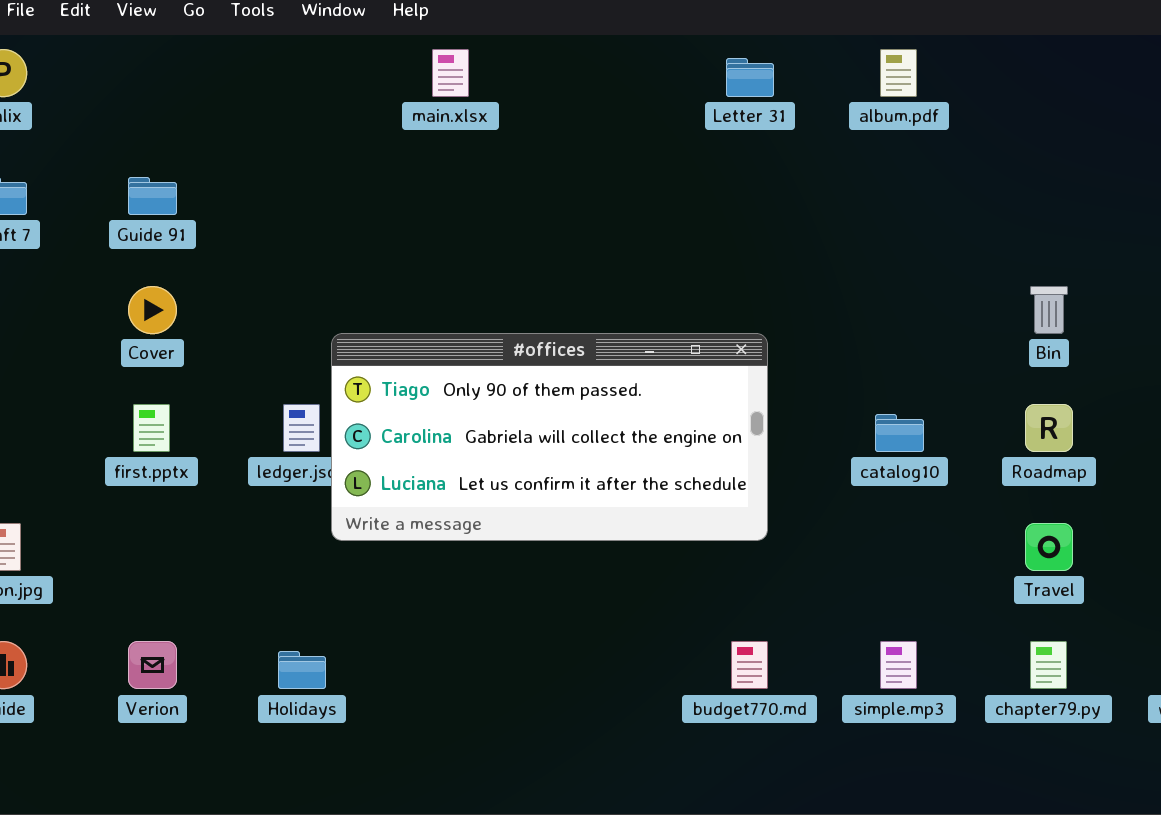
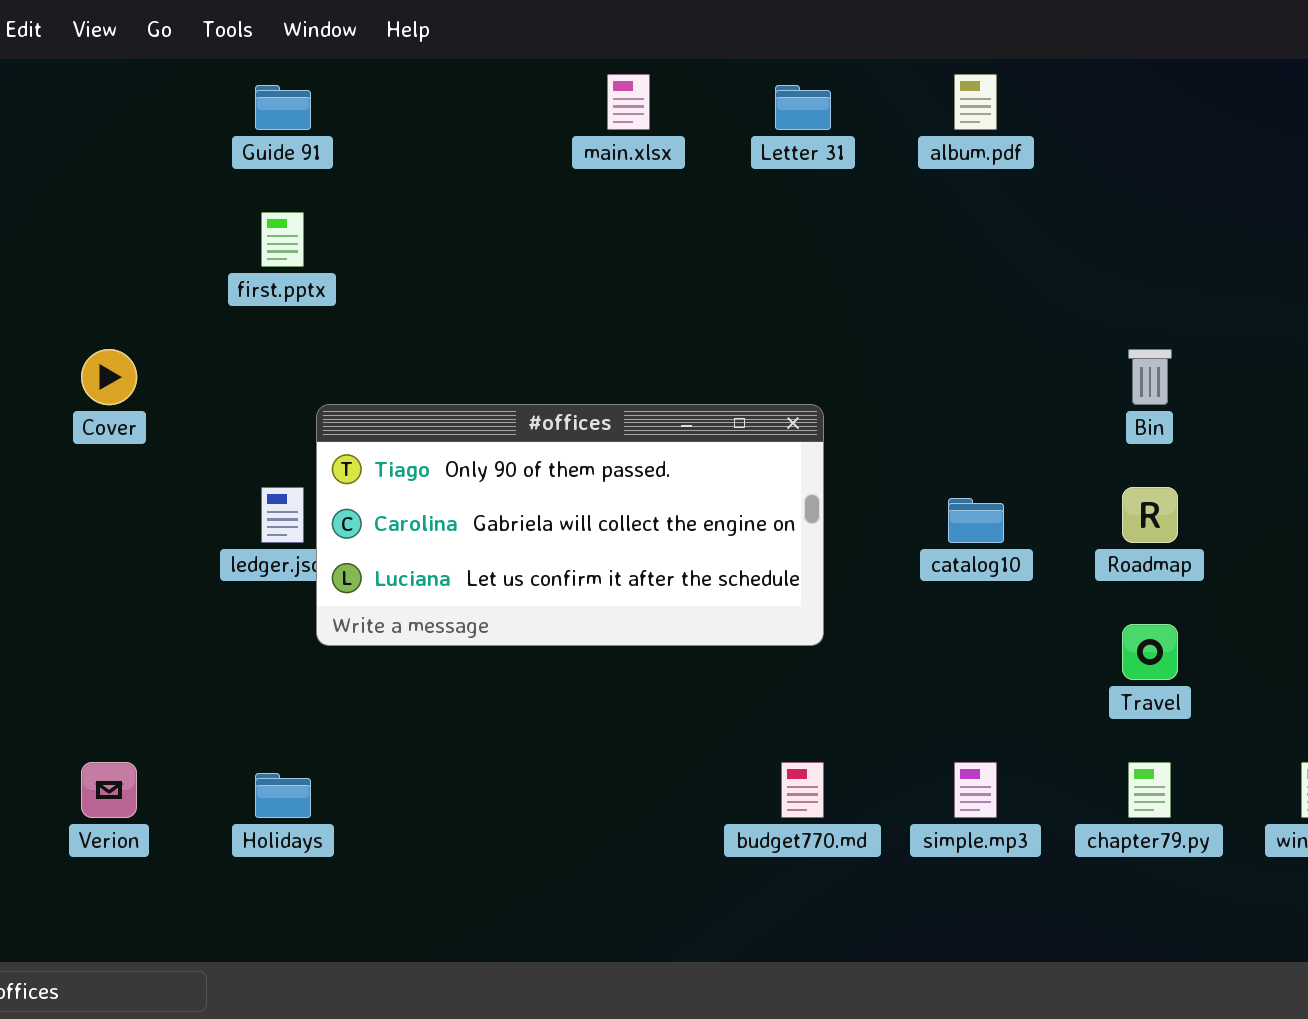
main.xlsx: [432,49,469,97] -> [607,74,650,130], moved
Guide 91: [128,177,177,215] -> [255,85,311,130], moved
first.pptx: [133,404,170,452] -> [261,212,304,267], moved

